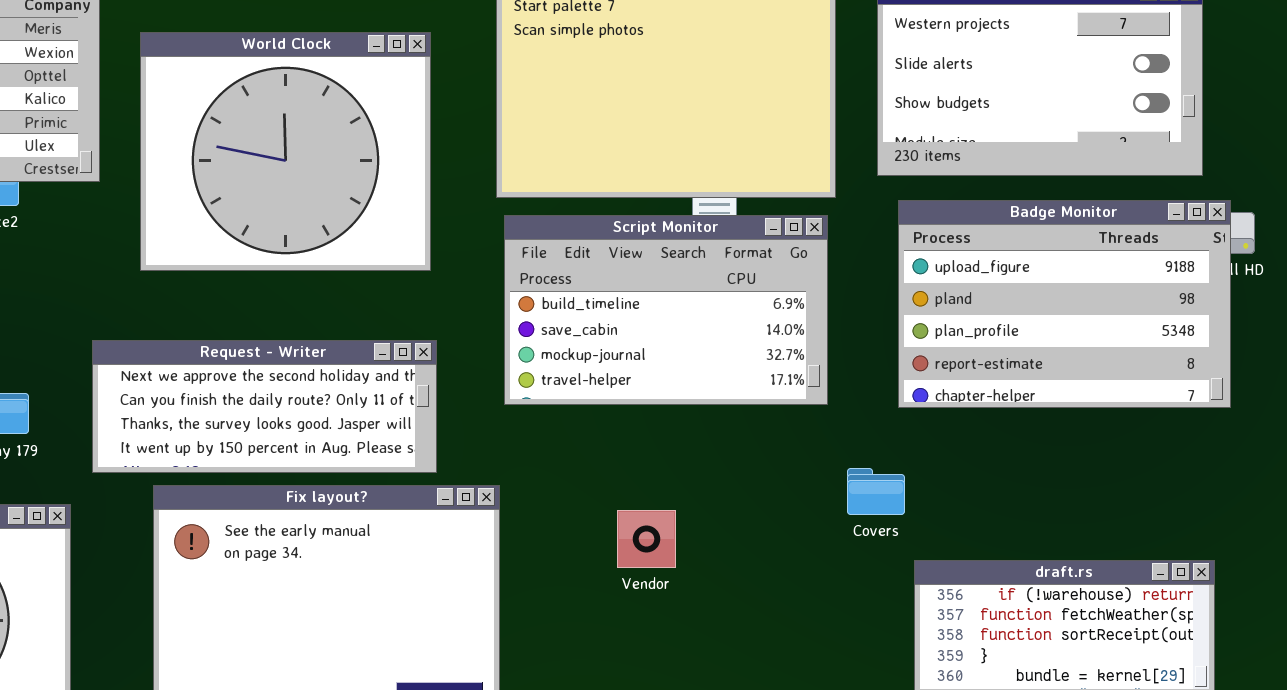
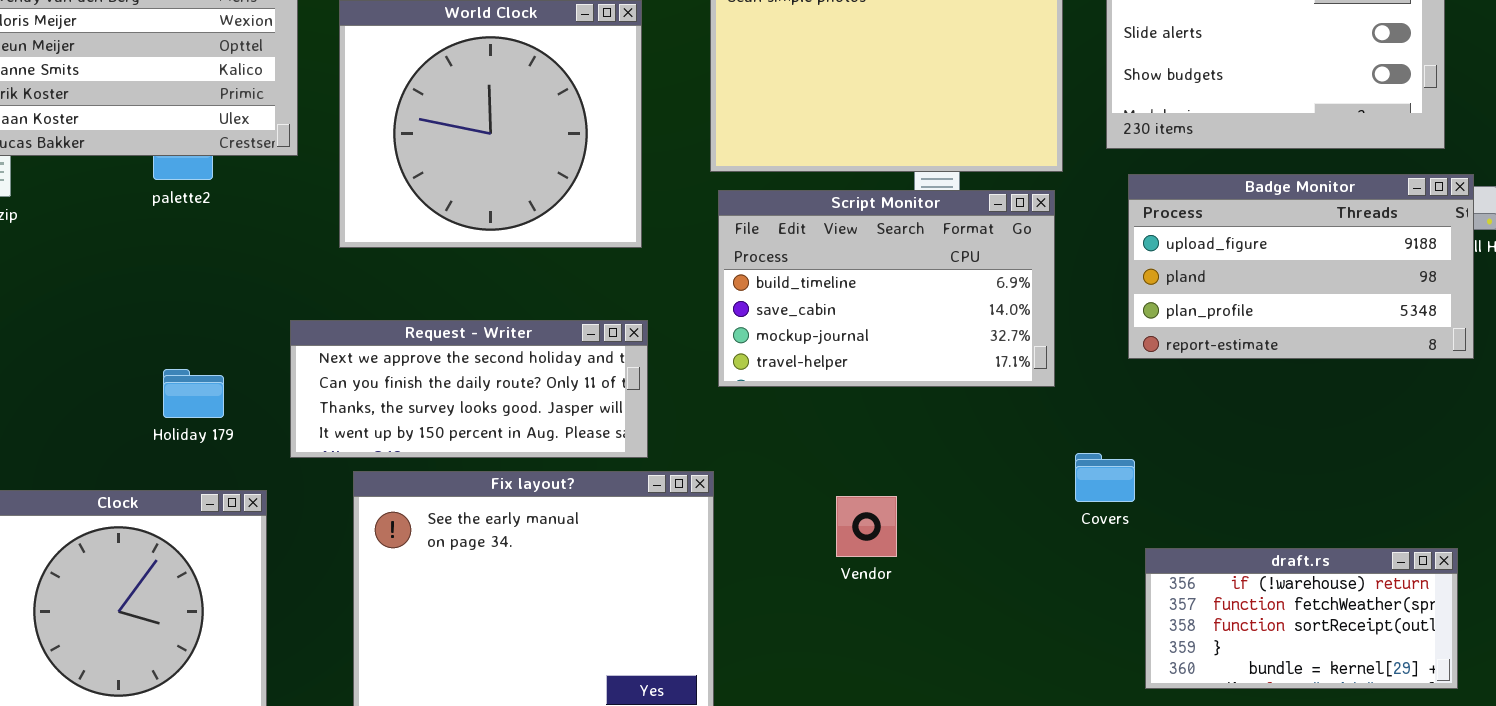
Badge Monitor: [898,200,1231,408] -> [1128,174,1474,359], resized

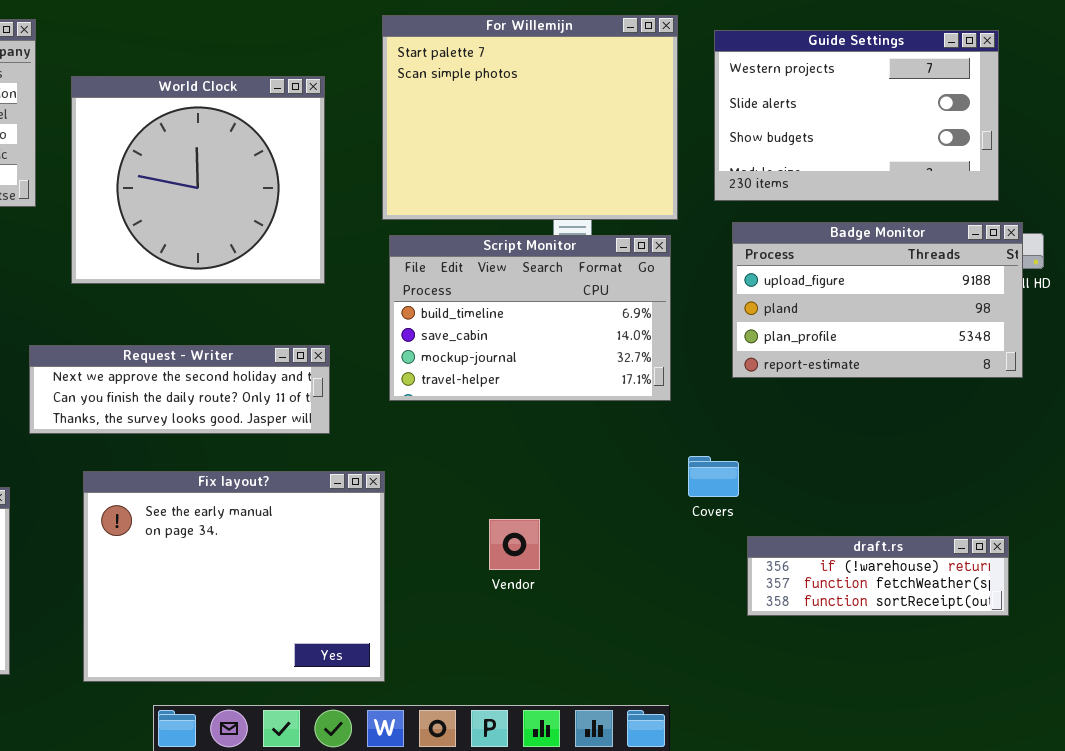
Request - Writer: [290,320,648,458] -> [29,345,330,434], resized
Vendor: [836,496,897,557] -> [489,519,540,570], moved
draft.rs: [1145,548,1458,689] -> [747,536,1009,616], resized

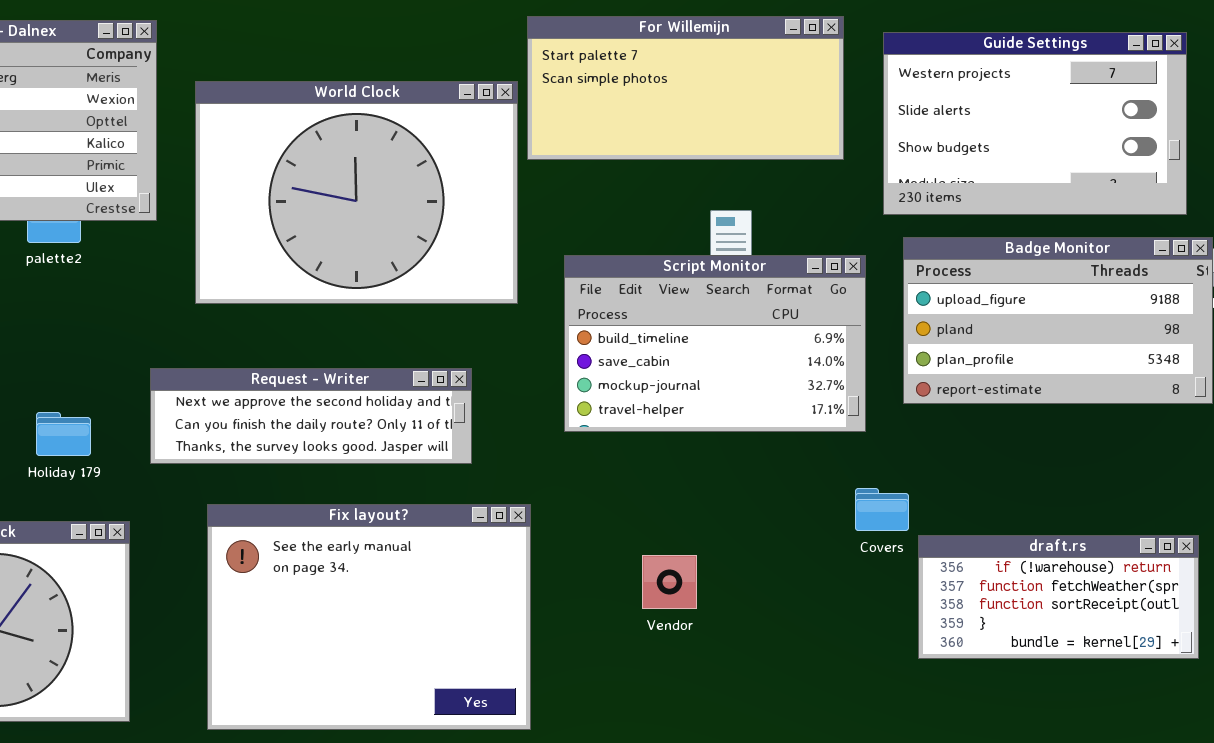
For Willemijn: [382,15,678,220] -> [527,16,844,160], resized
World Clock: [71,76,325,284] -> [195,81,518,304], resized
Script Monitor: [389,235,671,401] -> [564,255,866,432], moved
draft.rs: [747,536,1009,616] -> [918,535,1199,659], resized

